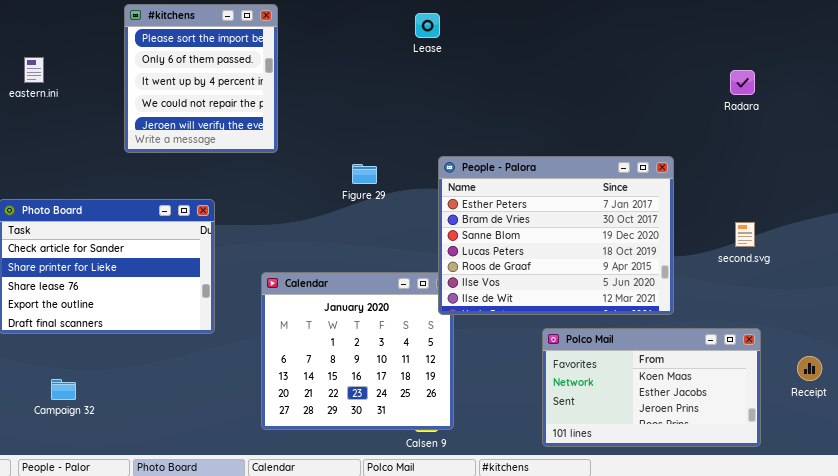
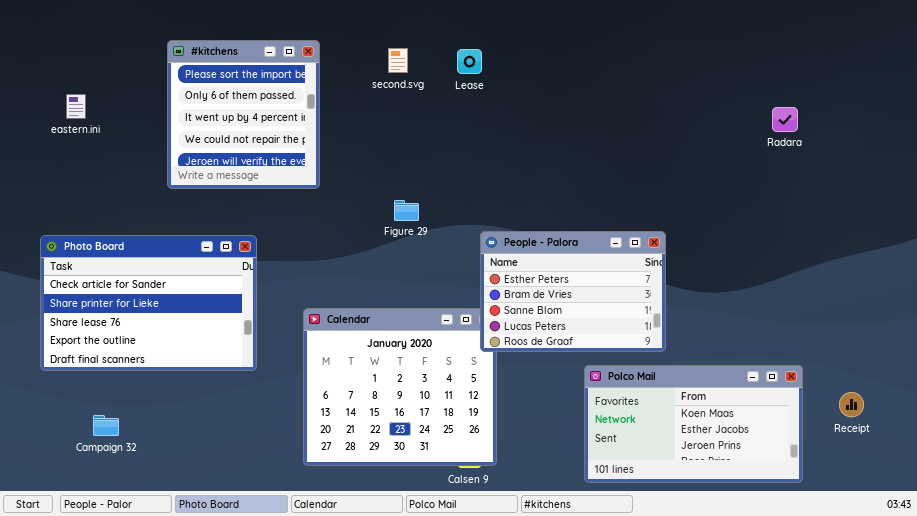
People - Palora: [438,156,674,315] -> [480,231,666,352], resized
second.svg: [735,222,755,247] -> [388,48,408,73], moved

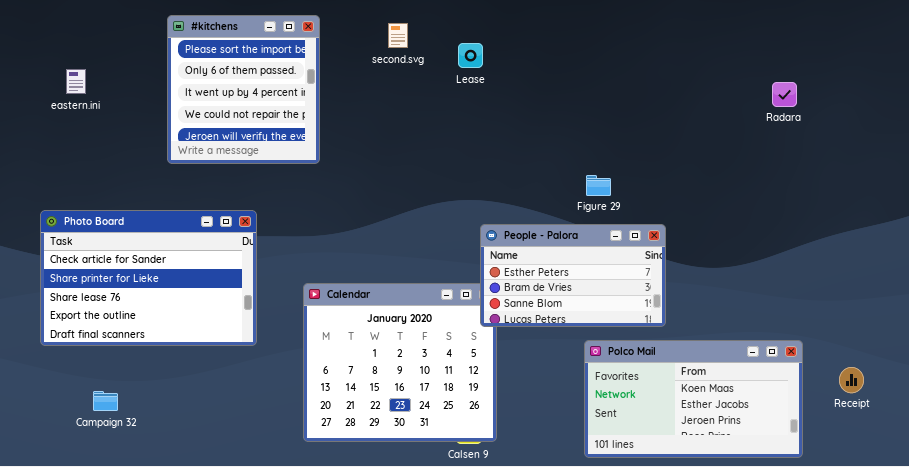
Lease: [457,49,482,74] -> [458,43,483,68], moved
Figure 29: [394,200,419,221] -> [586,175,611,196], moved
People - Palora: [480,231,666,352] -> [480,224,666,327], resized

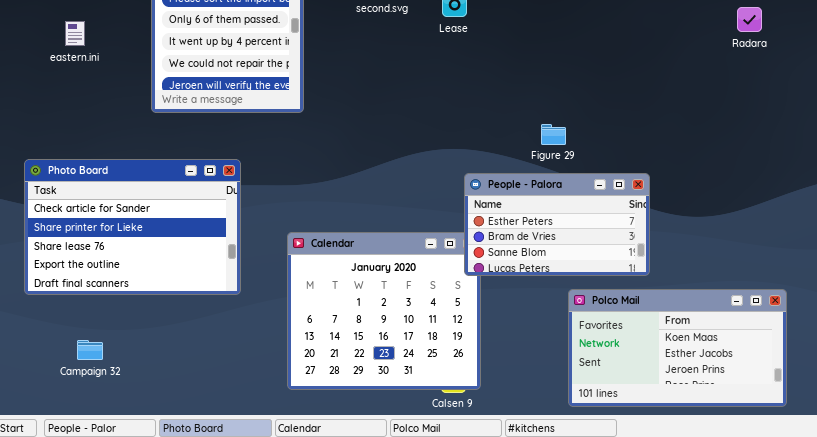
eastern.ini: [66,69,86,94] -> [65,21,85,46], moved
Radara: [772,82,797,107] -> [737,7,762,32], moved
Figure 29: [586,175,611,196] -> [541,124,566,145], moved

